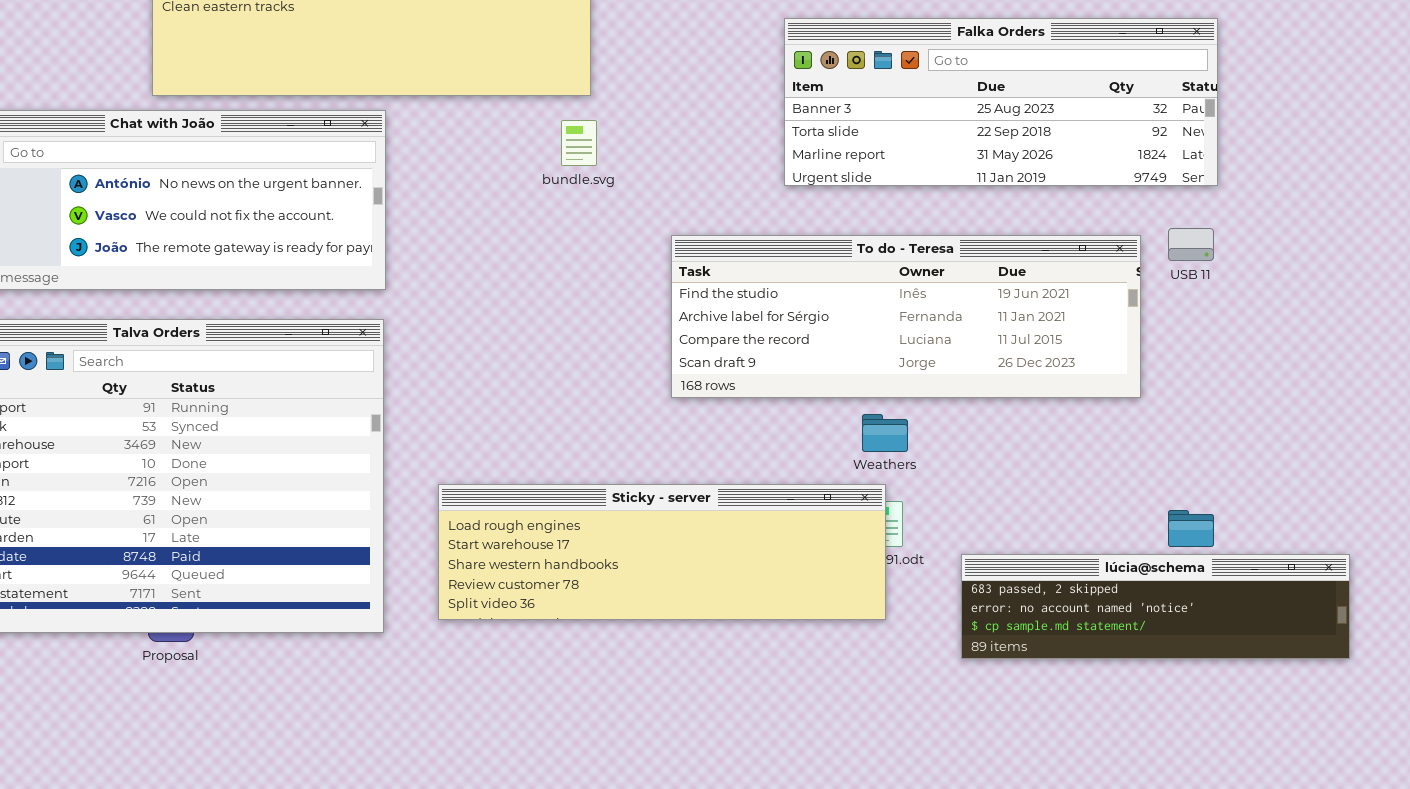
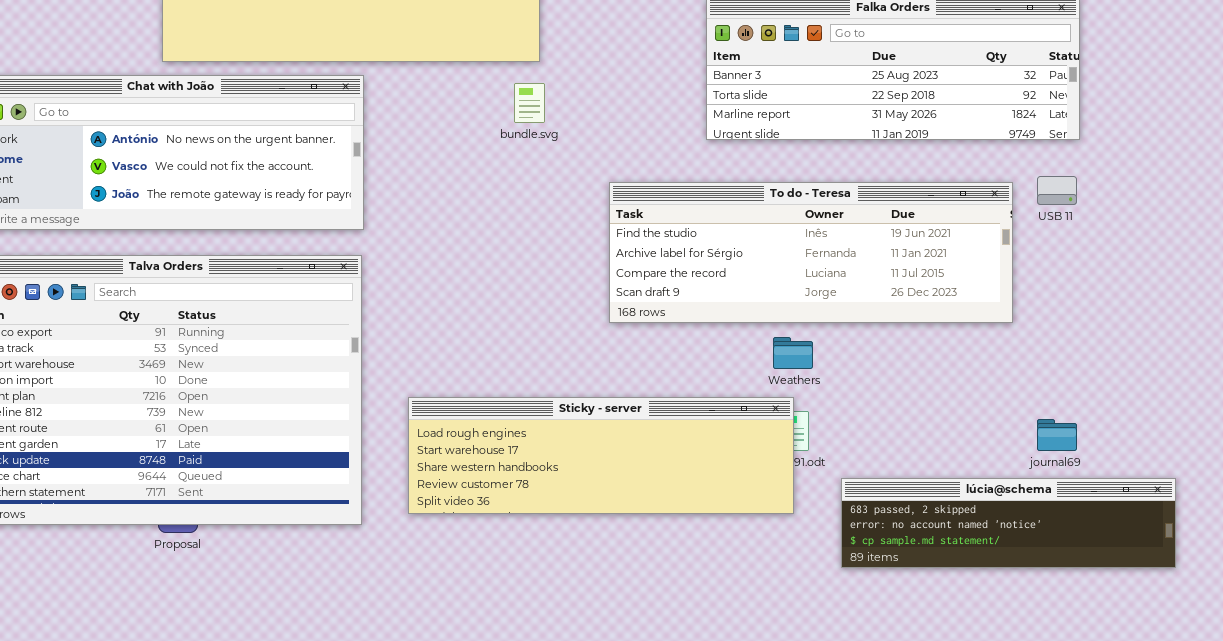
lúcia@schema: [961,554,1350,659] -> [841,478,1176,568], moved

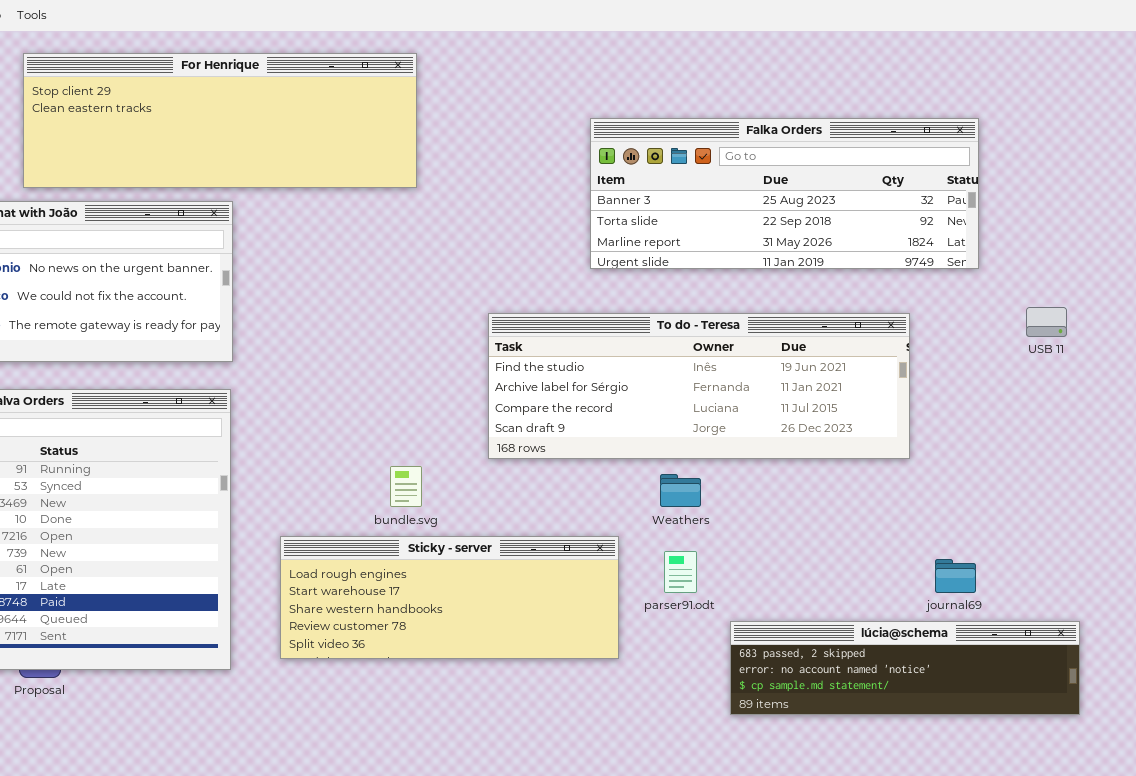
bundle.svg: [514,83,545,123] -> [390,466,422,507], moved
USB 11: [1037,176,1077,205] -> [1026,307,1067,337], moved
Sticky - server: [408,397,794,514] -> [280,536,619,659], resized

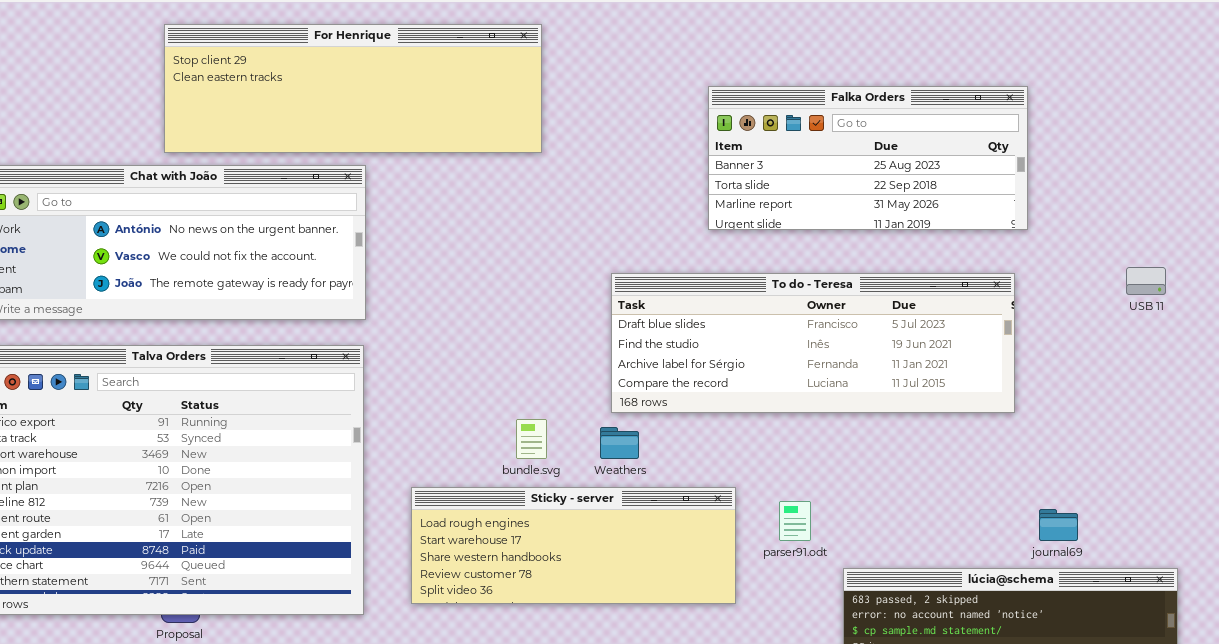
Falka Orders: [590,118,979,269] -> [708,86,1028,230], resized
To do - Teresa: [488,313,910,459] -> [611,273,1015,413], scrolled up 1 row
Weathers: [660,474,701,507] -> [600,427,639,459], moved

